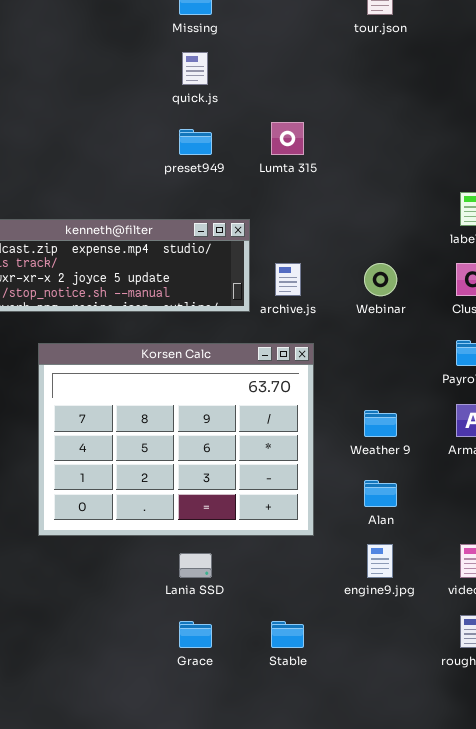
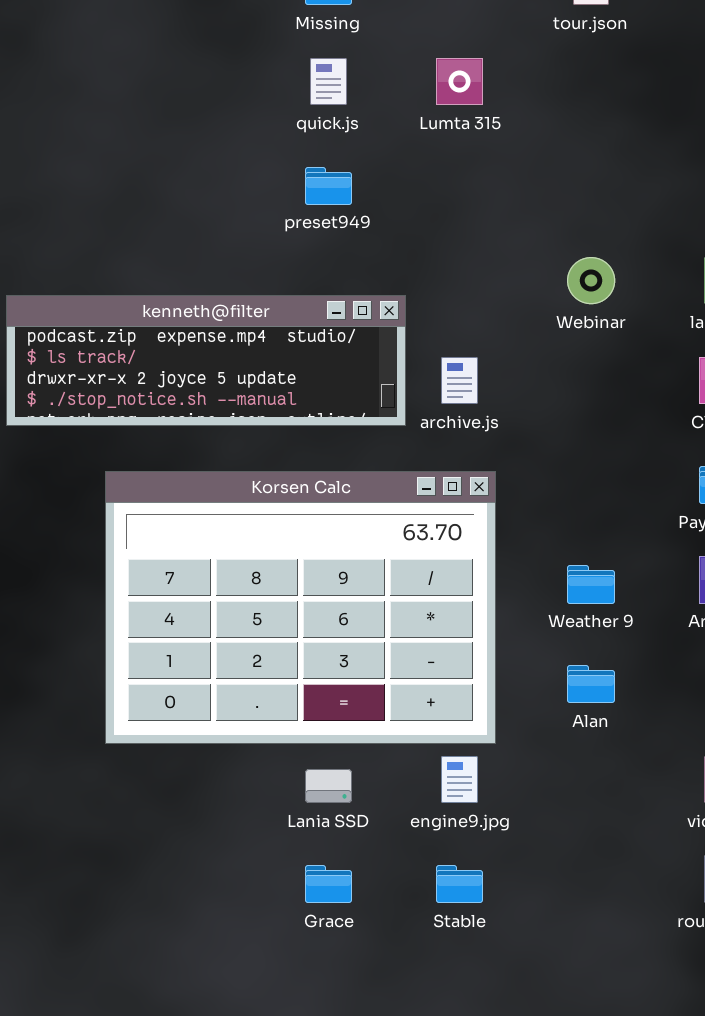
Lumta 315: [271,122,304,155] -> [436,58,483,105], moved
Webinar: [364,263,397,296] -> [567,257,615,304], moved
engine9.jpg: [367,544,393,578] -> [441,756,478,803], moved

